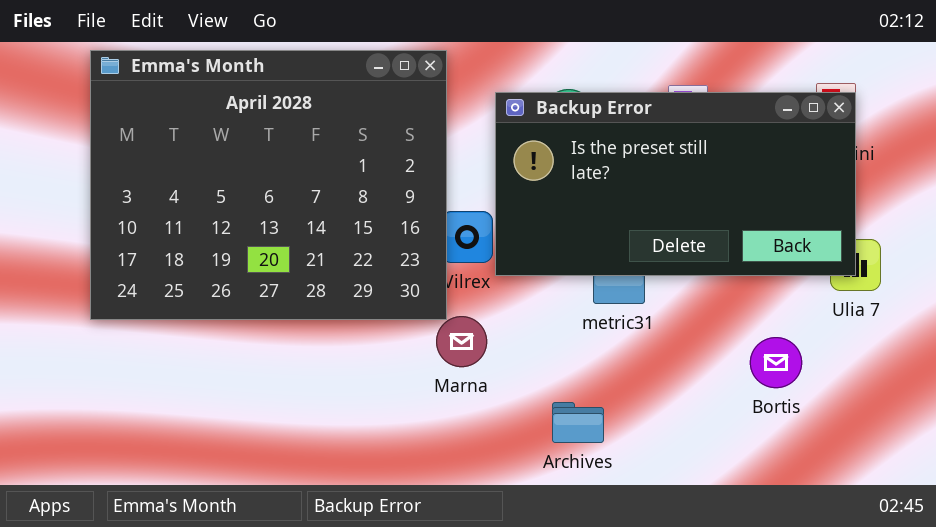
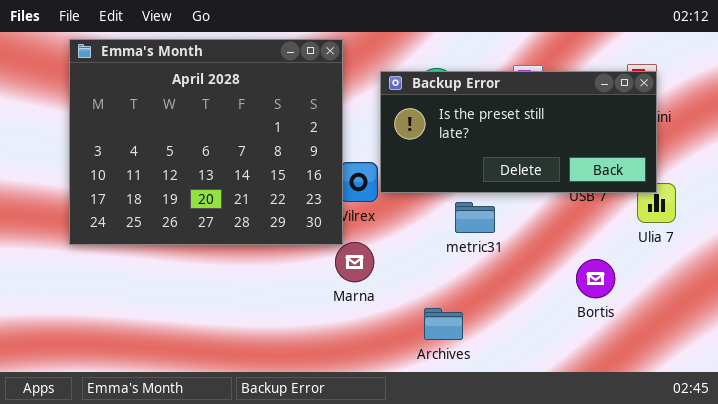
Backup Error: [495,92,856,276] -> [380,71,657,193], resized

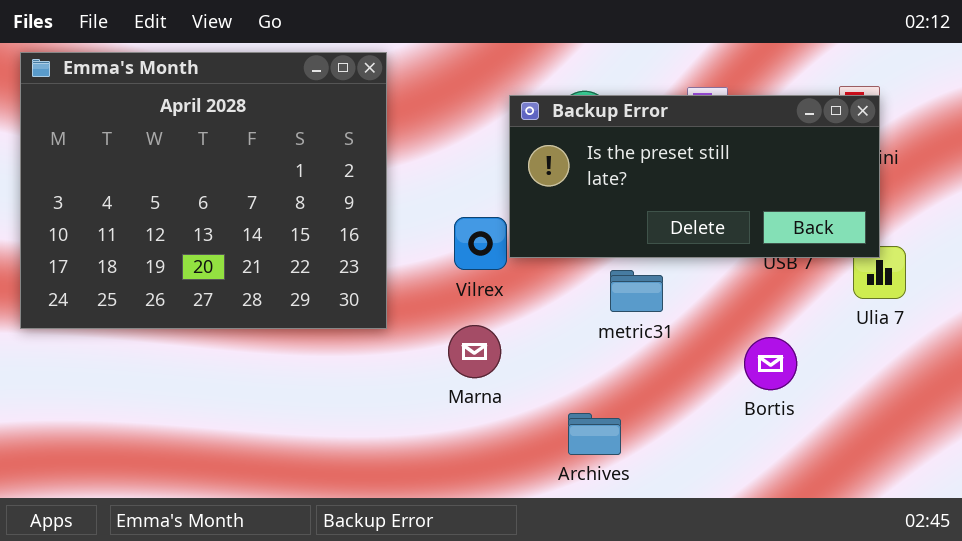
Emma's Month: [69,39,343,245] -> [20,52,387,329], moved
Bortis: [576,259,615,298] -> [744,337,797,390], moved

